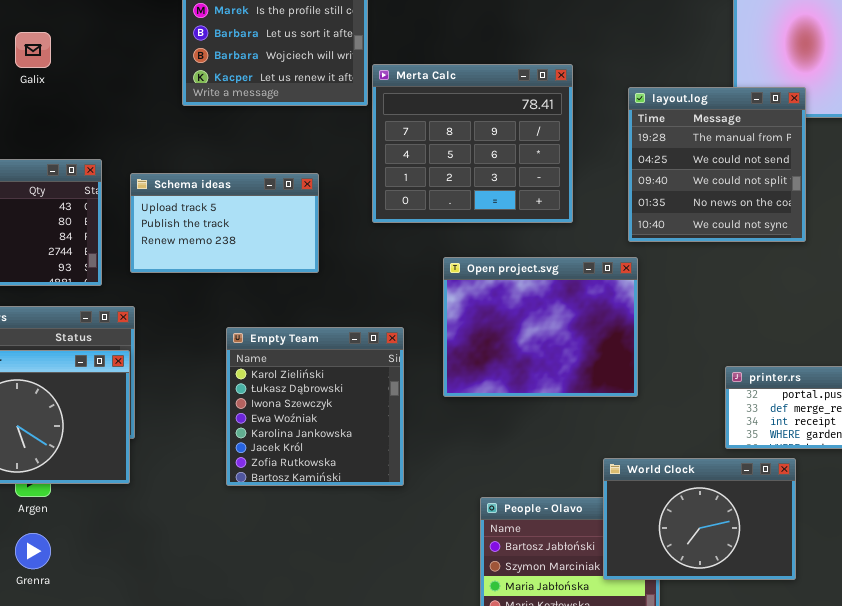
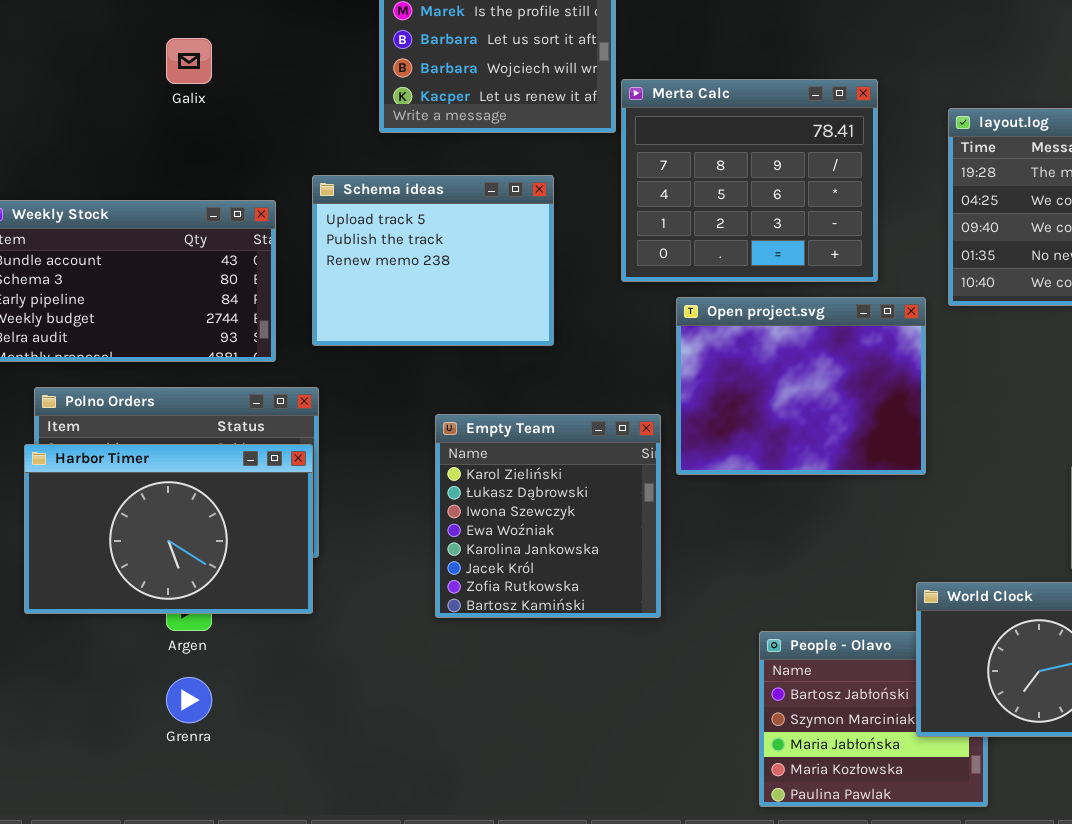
Schema ideas: [130,173,319,273] -> [312,175,554,346], resized
Open project.svg: [443,257,638,397] -> [676,297,926,475], moved

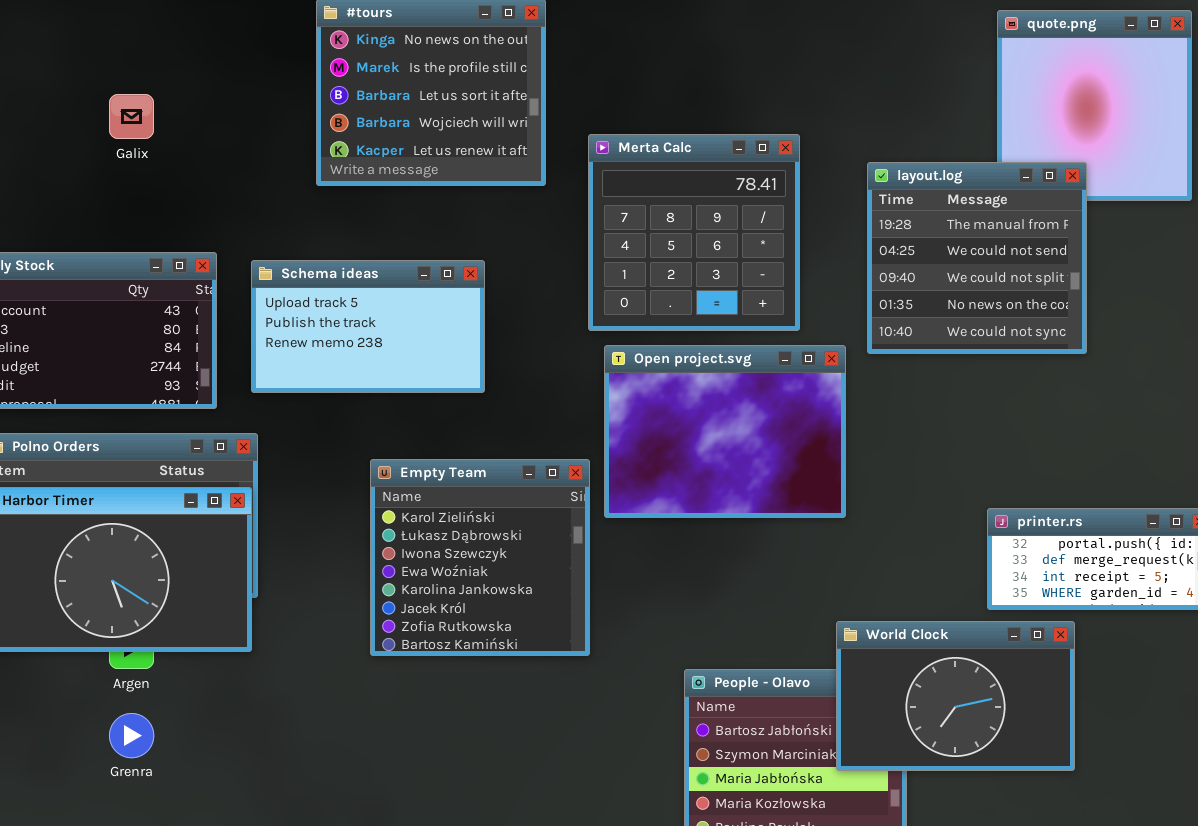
Merta Calc: [621,79,878,282] -> [588,134,800,331], resized
Schema ideas: [312,175,554,346] -> [251,260,485,393], resized

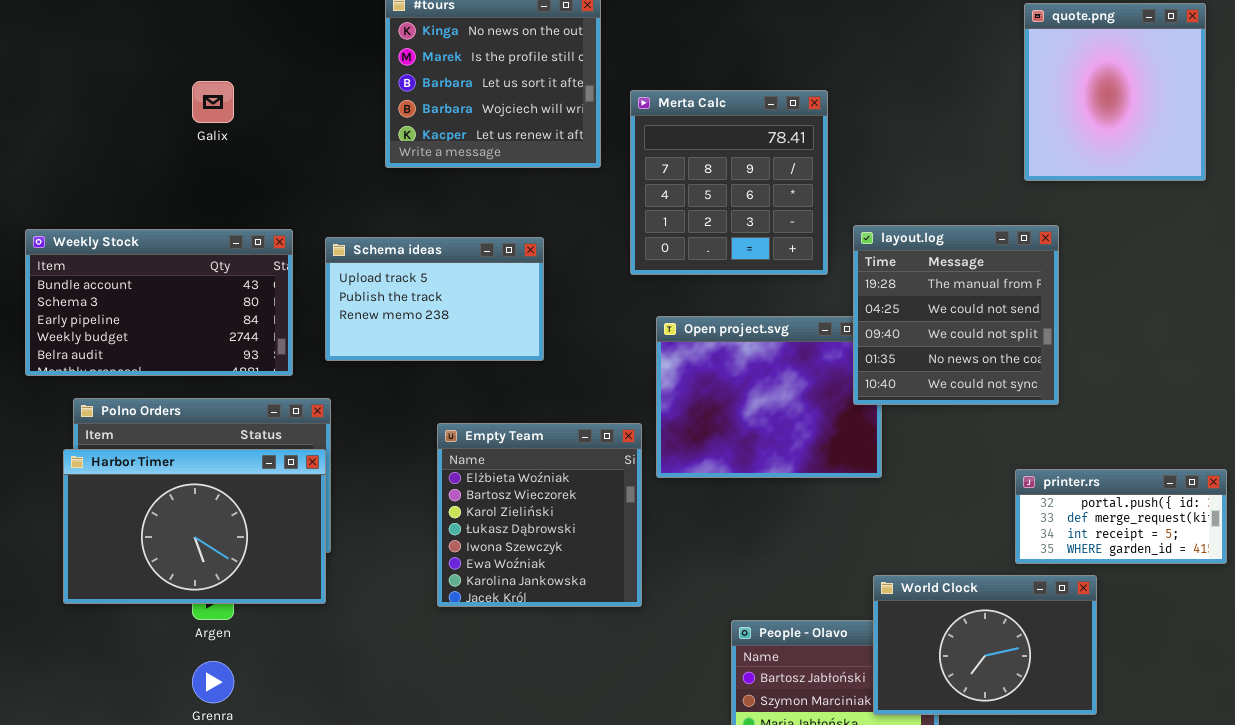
Merta Calc: [588,134,800,331] -> [630,90,828,275], moved
layout.log: [867,162,1087,354] -> [853,225,1059,405], moved
Empty Team: [370,459,590,656] -> [437,423,642,607], scrolled up 2 rows

